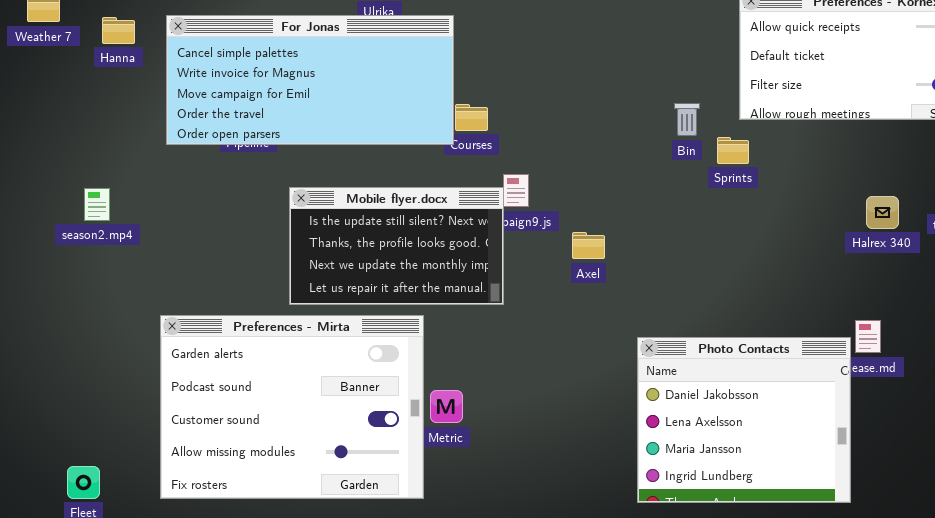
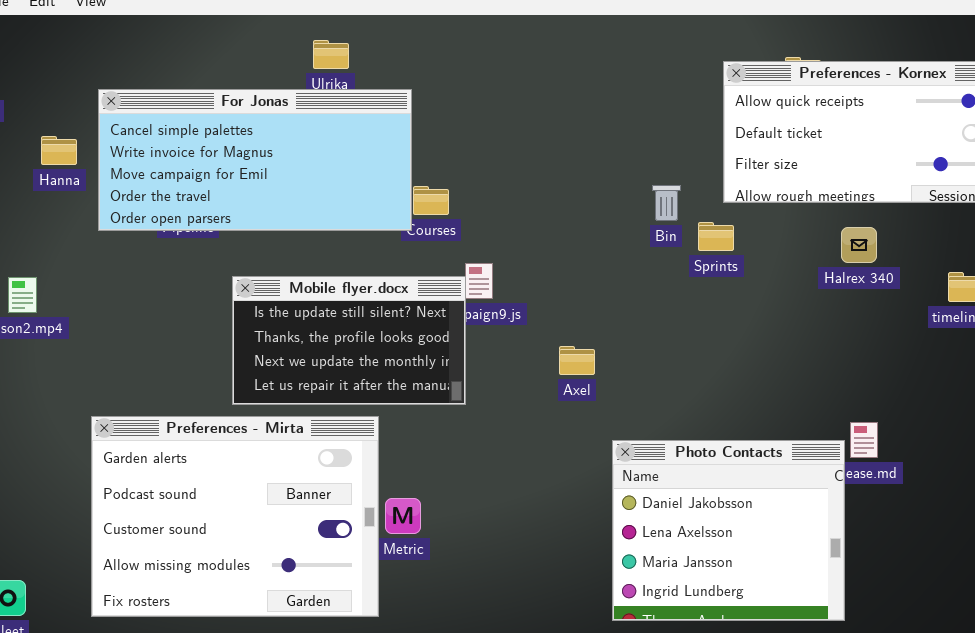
Hanna: [102,17,135,44] -> [41,136,77,165], moved
Halrex 340: [866,196,899,229] -> [841,227,877,263], moved
Axel: [572,232,605,259] -> [559,346,595,375], moved

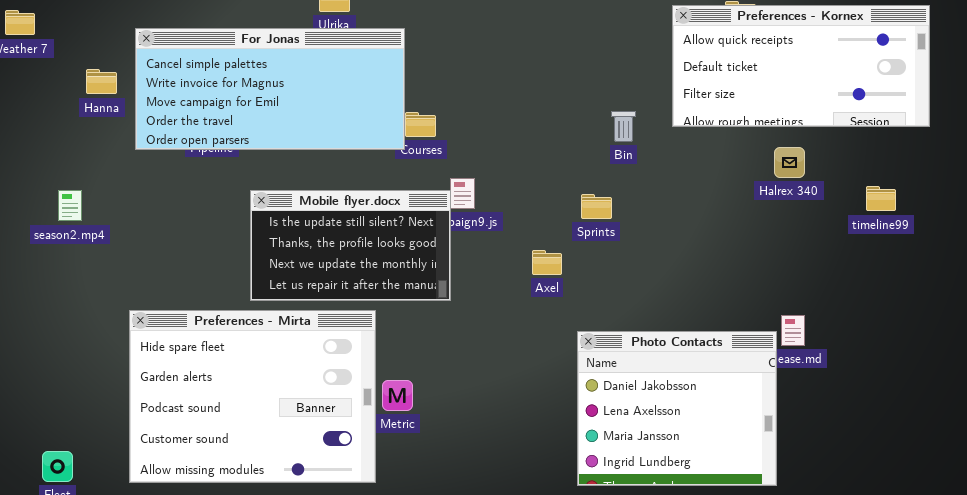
Sprints: [698,222,734,251] -> [581,194,612,219], moved
Preferences - Mirta: [91,416,379,617] -> [129,310,376,483], scrolled up 1 row

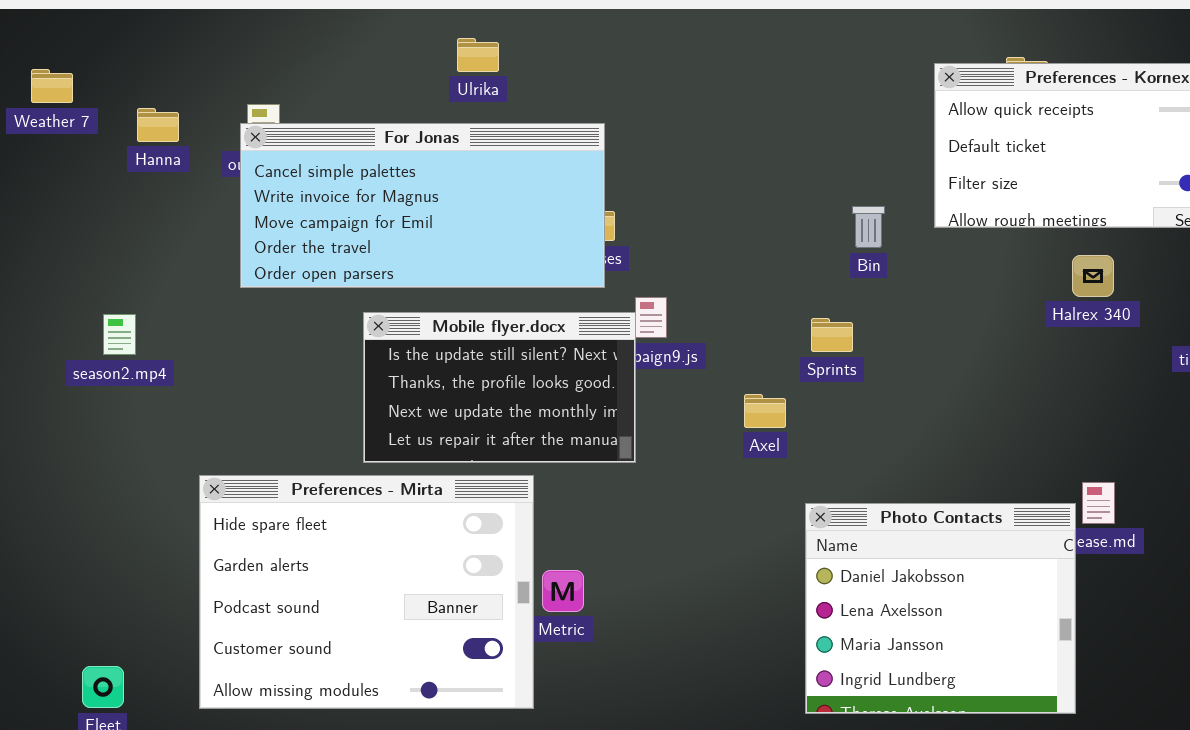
For Jonas: [135,28,405,150] -> [240,123,605,288], moved
Hanna: [86,69,117,94] -> [137,108,179,142], moved

